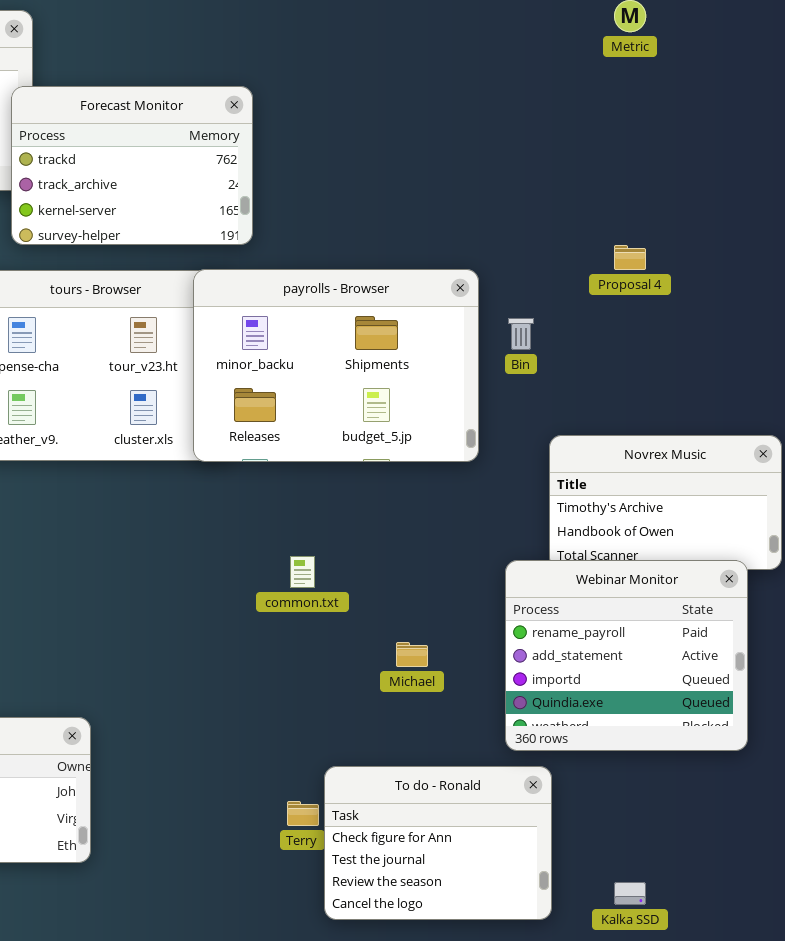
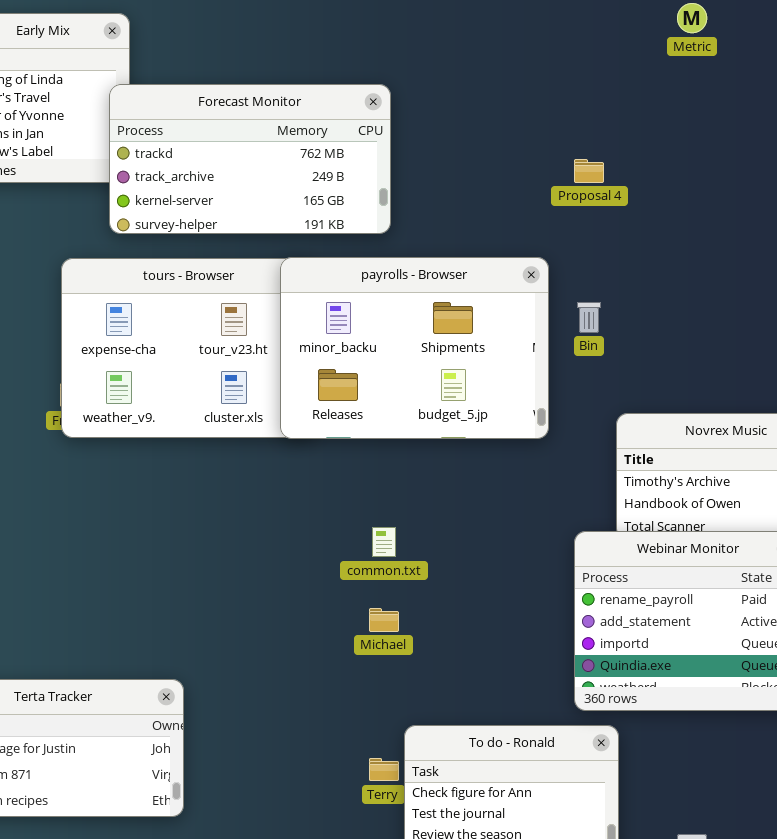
Forecast Monitor: [11,86,253,245] -> [109,84,391,234], resized
Proposal 4: [614,245,646,270] -> [574,159,604,183], moved
Michael: [396,642,428,667] -> [369,608,399,632], moved

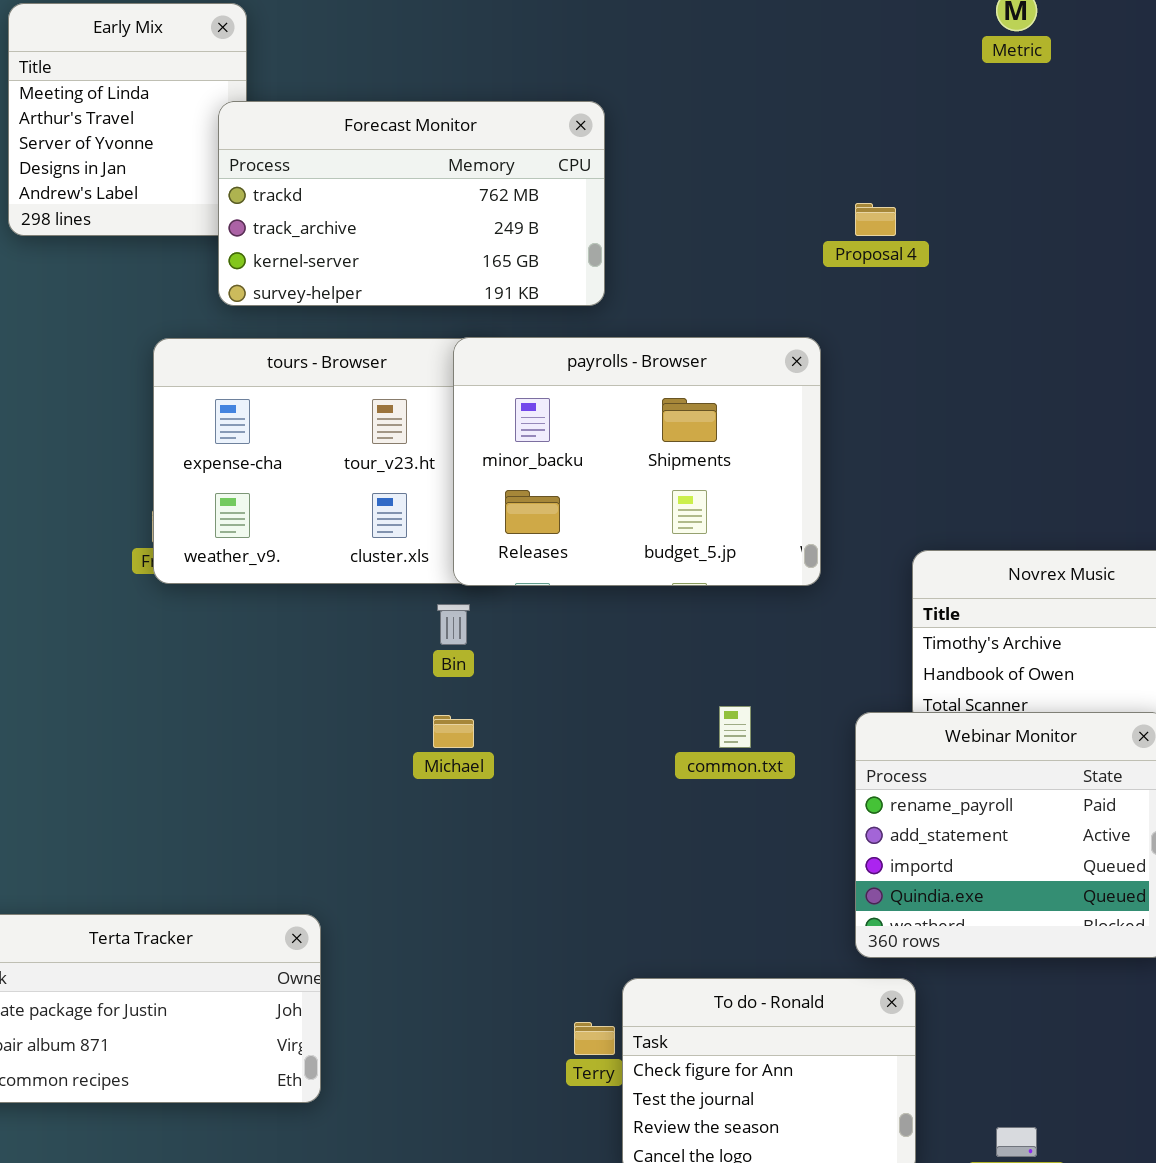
Bin: [577,302,601,333] -> [437,604,470,645], moved
common.txt: [372,527,396,557] -> [719,706,751,748], moved
Michael: [369,608,399,632] -> [433,715,474,748], moved

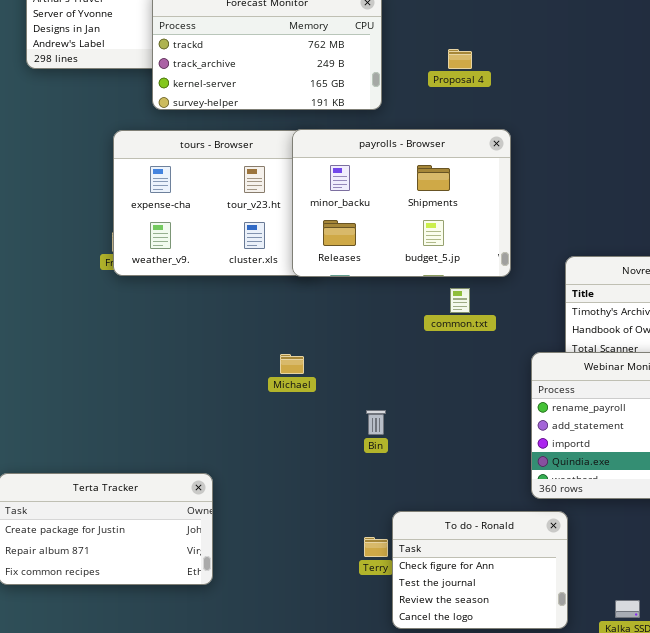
Proposal 4: [855,203,896,236] -> [448,49,472,69], moved
Bin: [437,604,470,645] -> [366,410,386,435], moved
common.txt: [719,706,751,748] -> [450,288,470,313], moved

